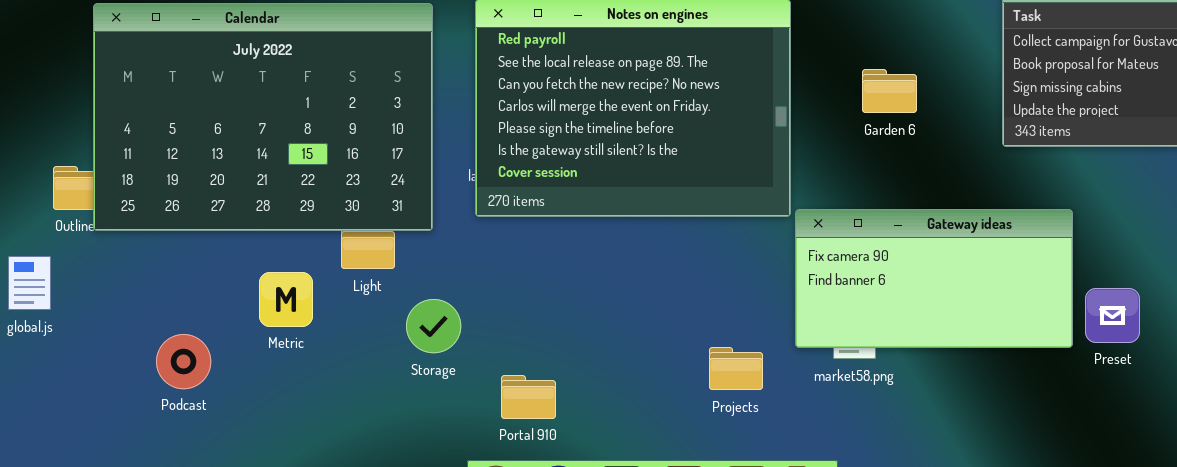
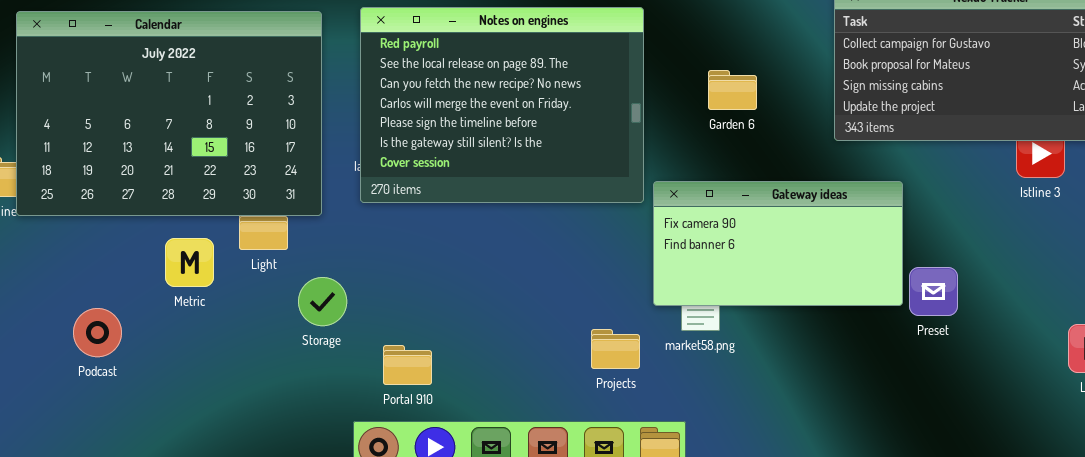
Gateway ideas: [795,209,1073,348] -> [653,181,903,306], moved
Metric: [259,272,313,327] -> [165,238,214,287], moved
Projects: [709,347,763,390] -> [591,329,640,369], moved

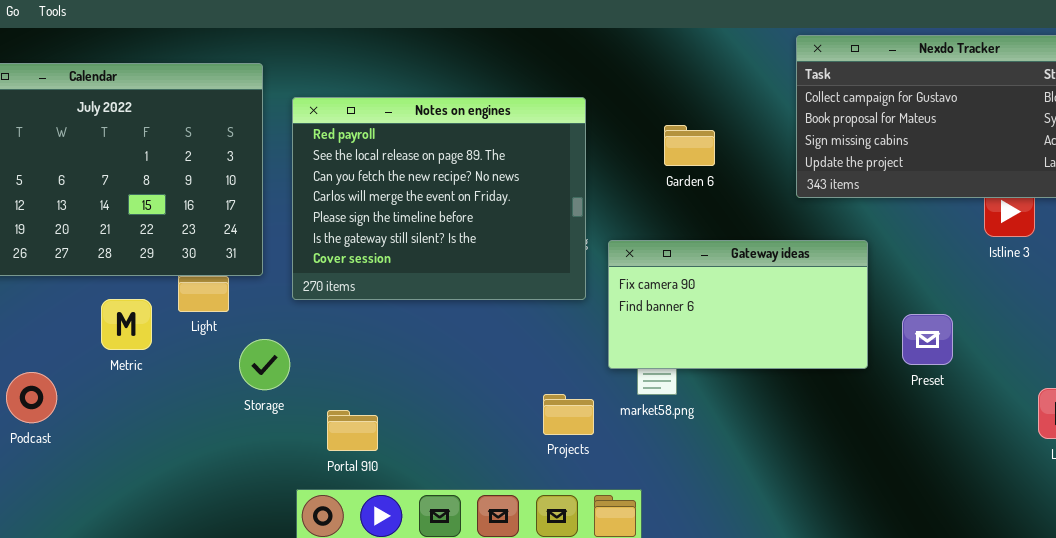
Notes on engines: [360,7,644,203] -> [292,97,586,300], moved
Preset: [909,267,958,316] -> [902,314,953,365], moved

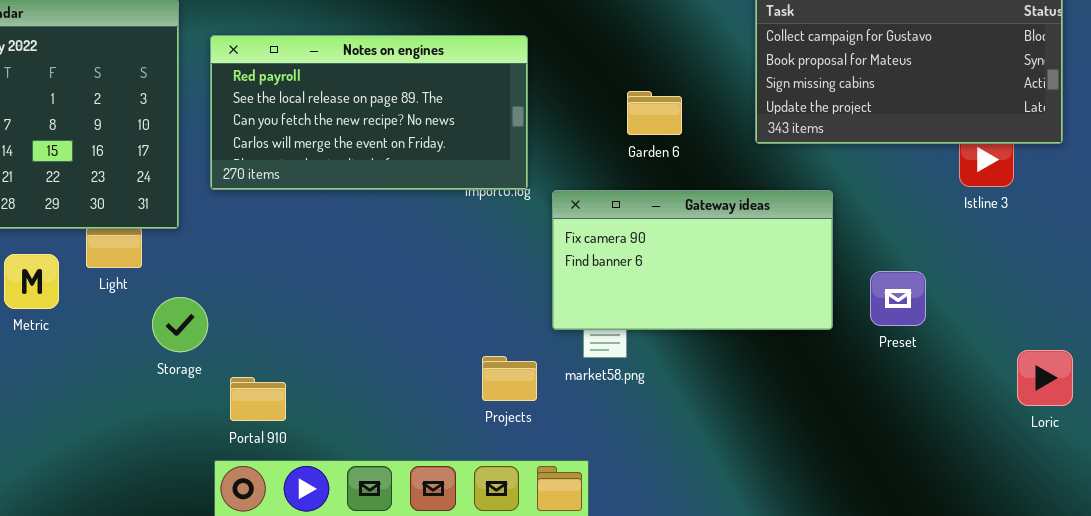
Notes on engines: [292,97,586,300] -> [210,35,528,190], resized
Garden 6: [664,125,715,166] -> [627,91,682,135], moved
Portal 910: [327,410,378,451] -> [230,377,286,421], moved

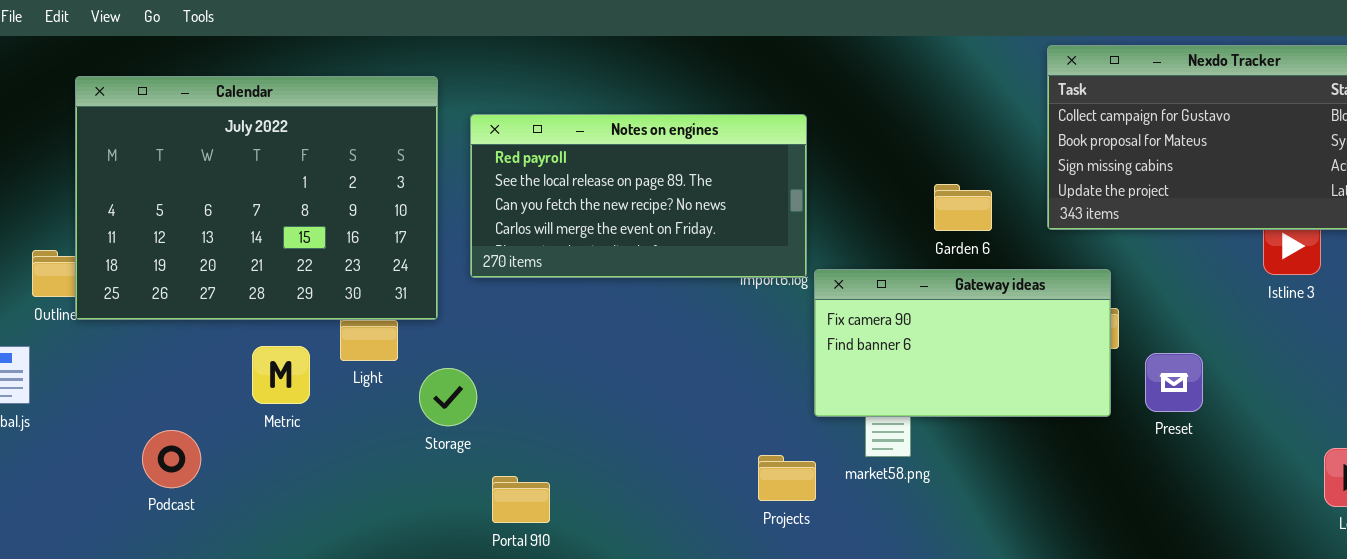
Garden 6: [627,91,682,135] -> [934,184,992,231], moved
Gateway ideas: [552,190,833,330] -> [814,269,1111,417], moved
Preset: [870,271,926,326] -> [1145,353,1203,412], moved
Storage: [152,297,208,352] -> [419,368,477,426], moved

